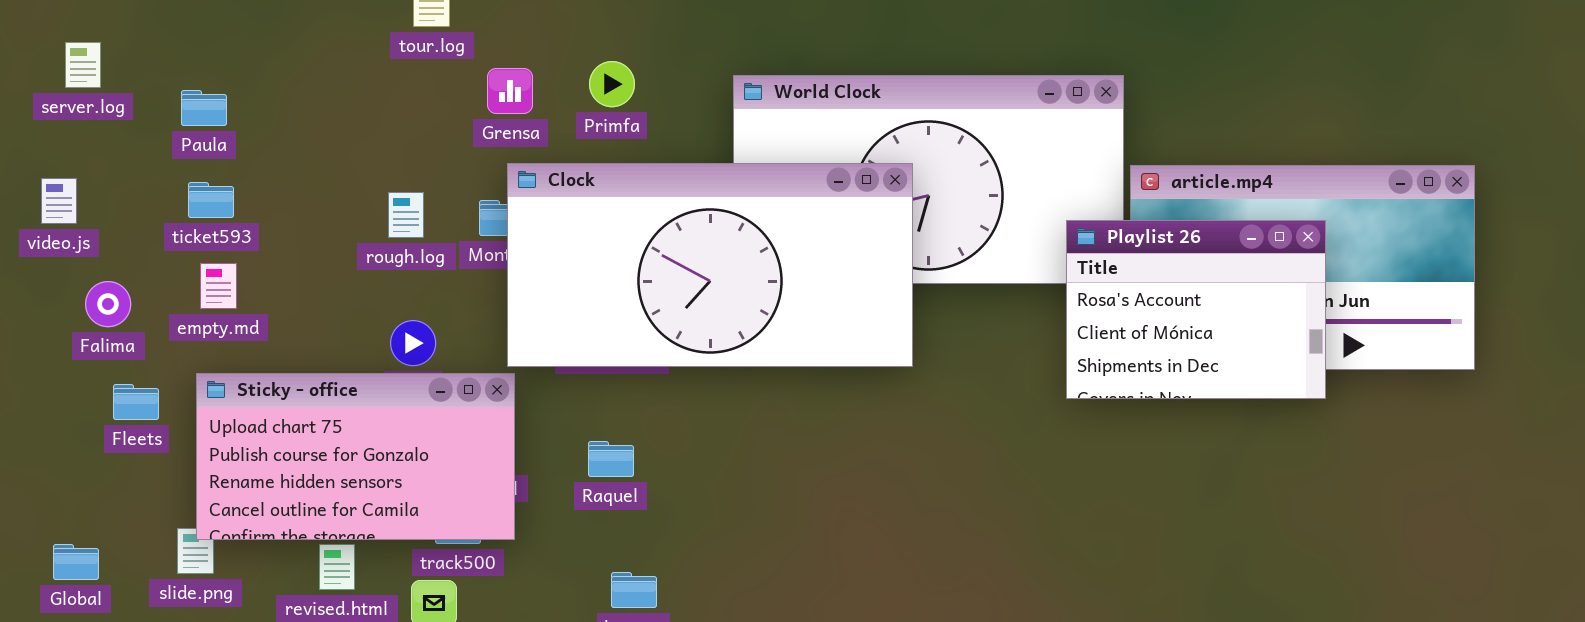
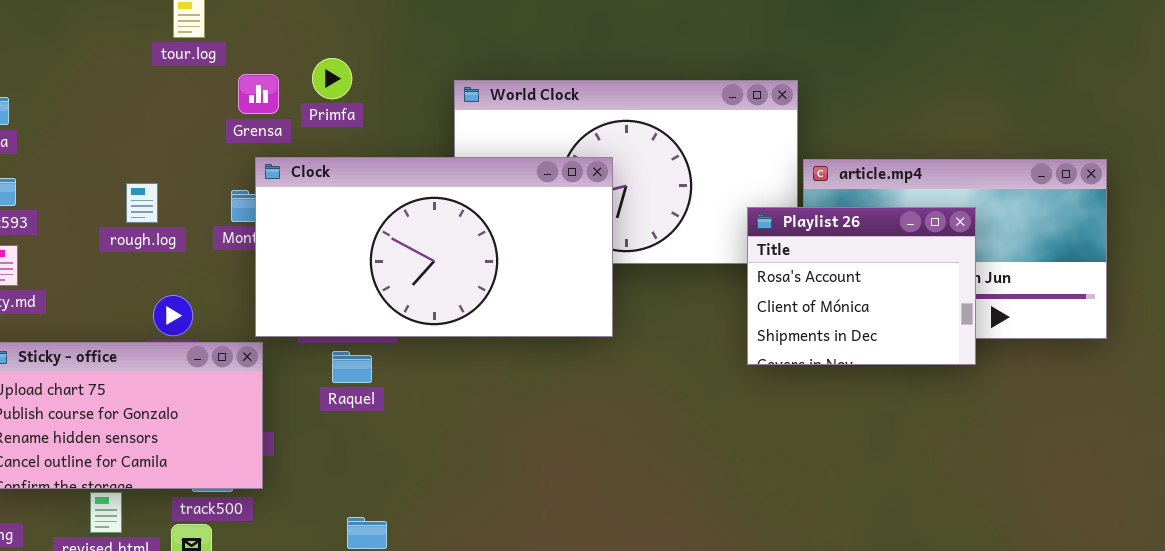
Primfa: [589,61,635,107] -> [312,58,352,99], moved
rough.log: [388,192,424,238] -> [126,183,158,223], moved
Raquel: [588,441,634,477] -> [332,351,372,383], moved

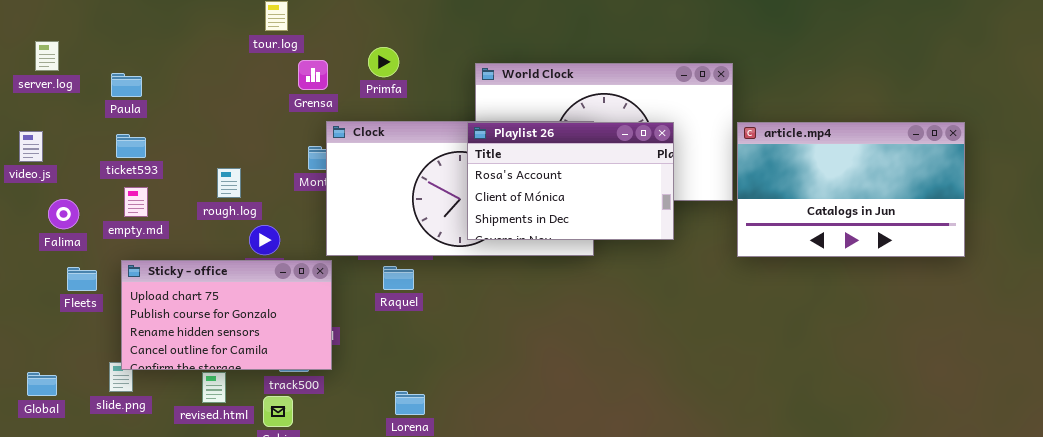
Grensa: [238,74,279,114] -> [298,60,328,90], moved
rough.log: [126,183,158,223] -> [217,168,241,198], moved
Playlist 26: [747,207,976,365] -> [467,122,674,240], moved, resized

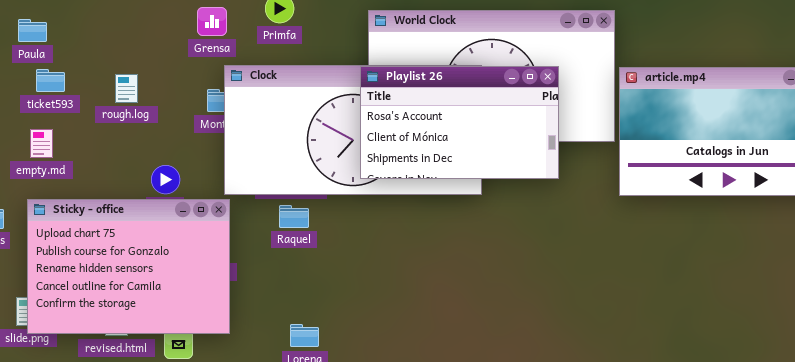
ticket593: [116,134,146,158] -> [36,69,65,92], moved
rough.log: [217,168,241,198] -> [115,74,138,103], moved
Sticky - office: [121,260,332,370] -> [27,199,230,334], resized

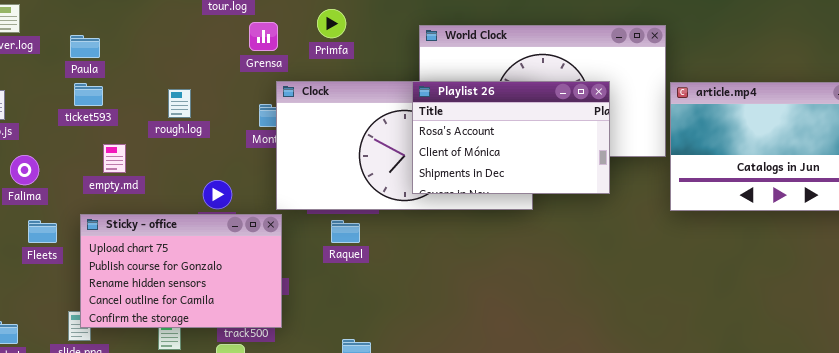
ticket593: [36,69,65,92] -> [74,83,103,106], moved
empty.md: [30,129,53,158] -> [103,144,126,173], moved
Sticky - office: [27,199,230,334] -> [80,214,282,328], resized

